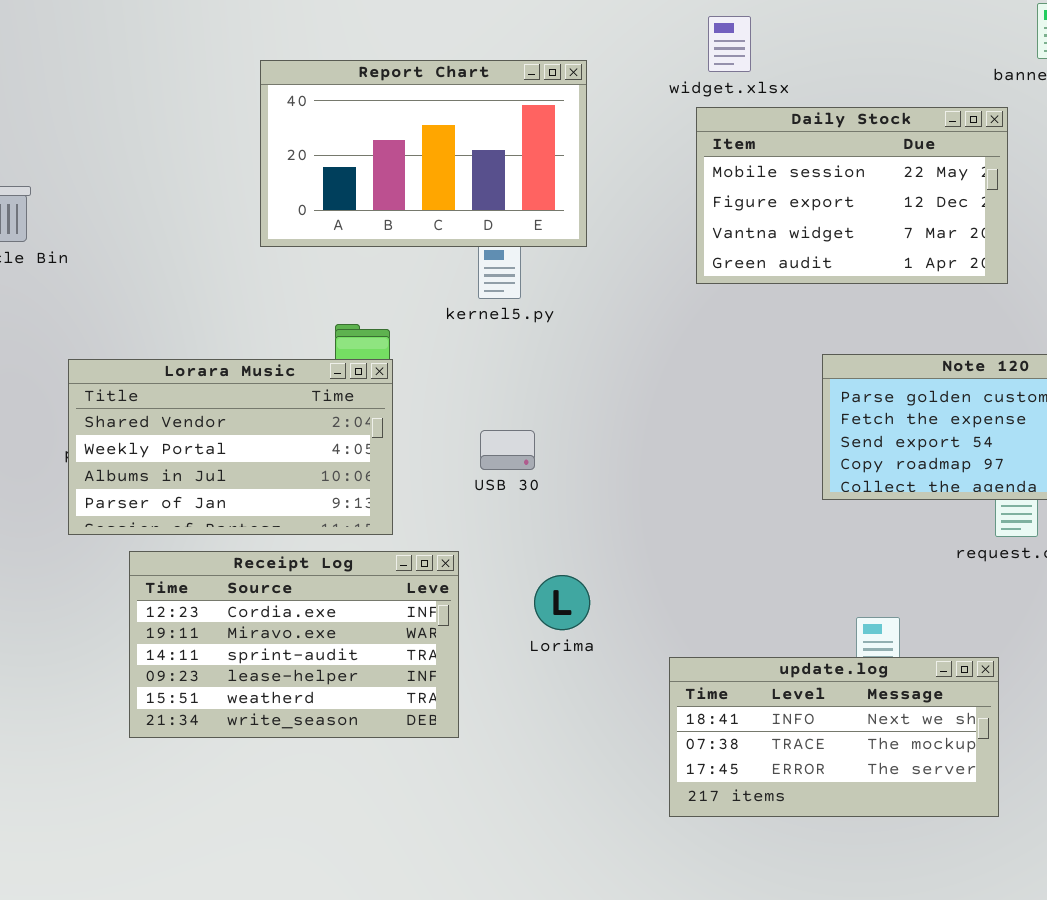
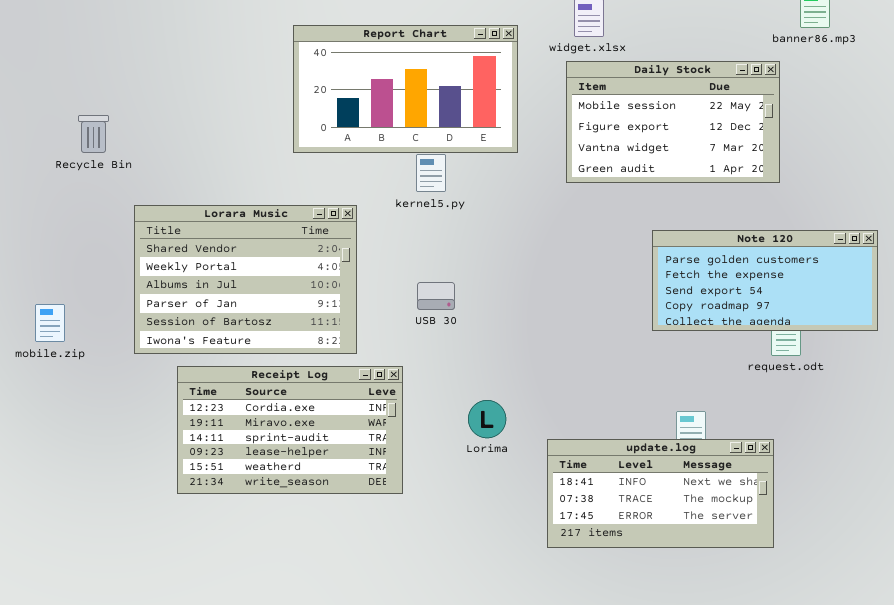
Report Chart: [260,60,587,247] -> [293,25,518,153], moved
Lorara Music: [68,359,393,535] -> [134,205,357,354], resized
Lorima: [534,575,590,630] -> [468,400,506,438], moved

